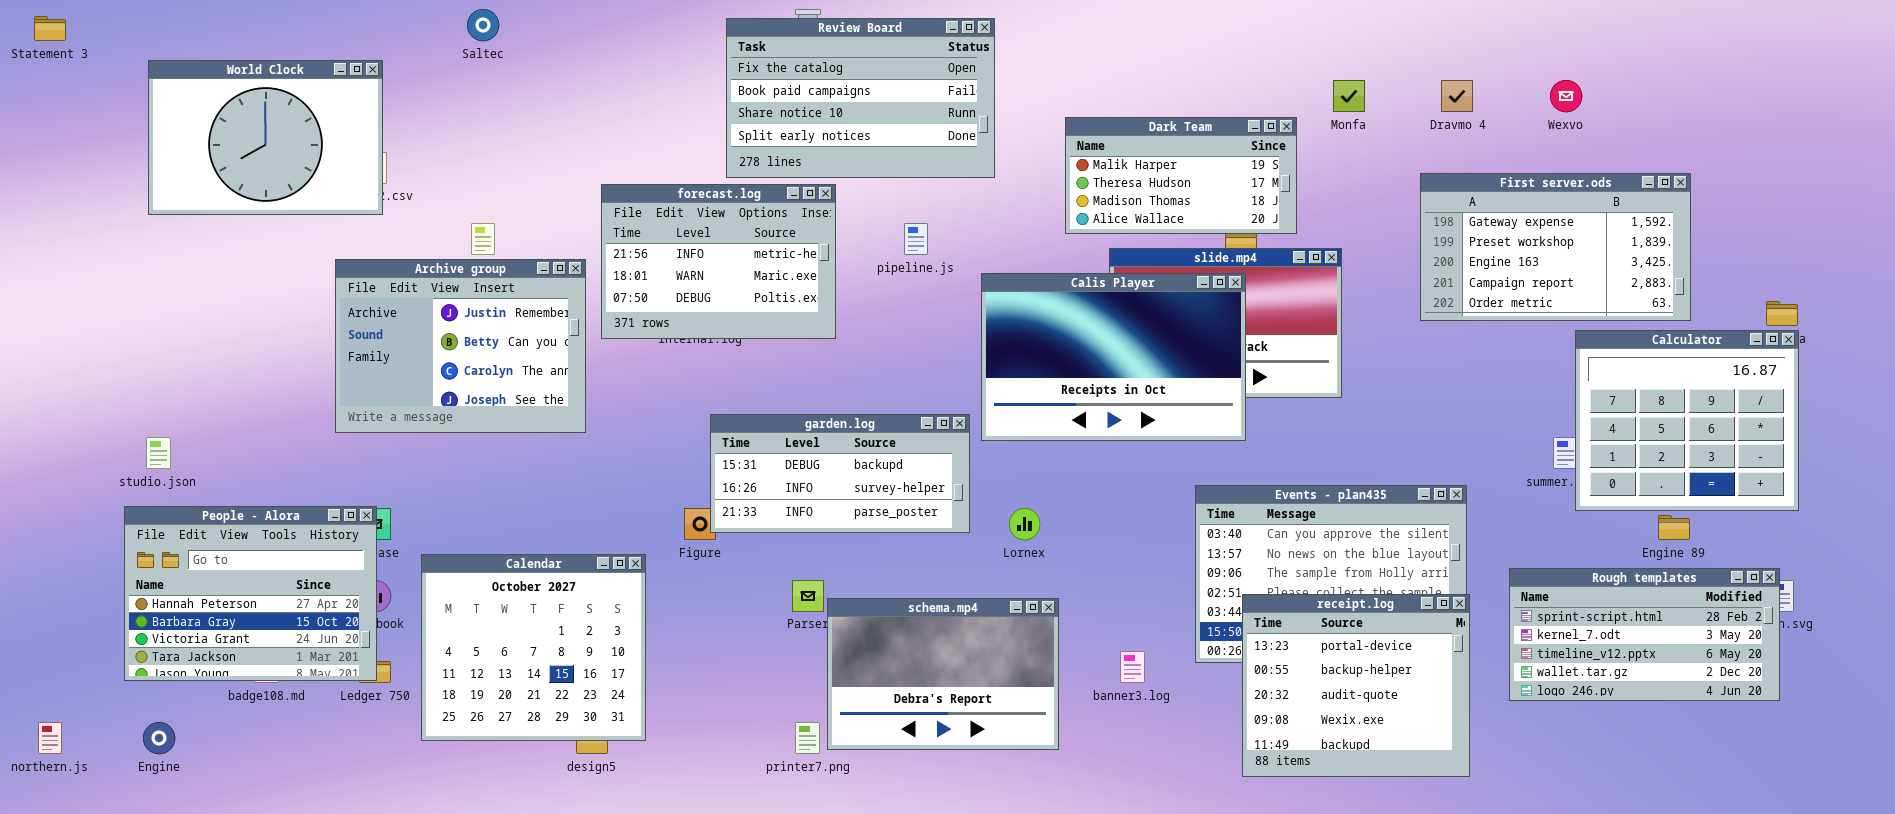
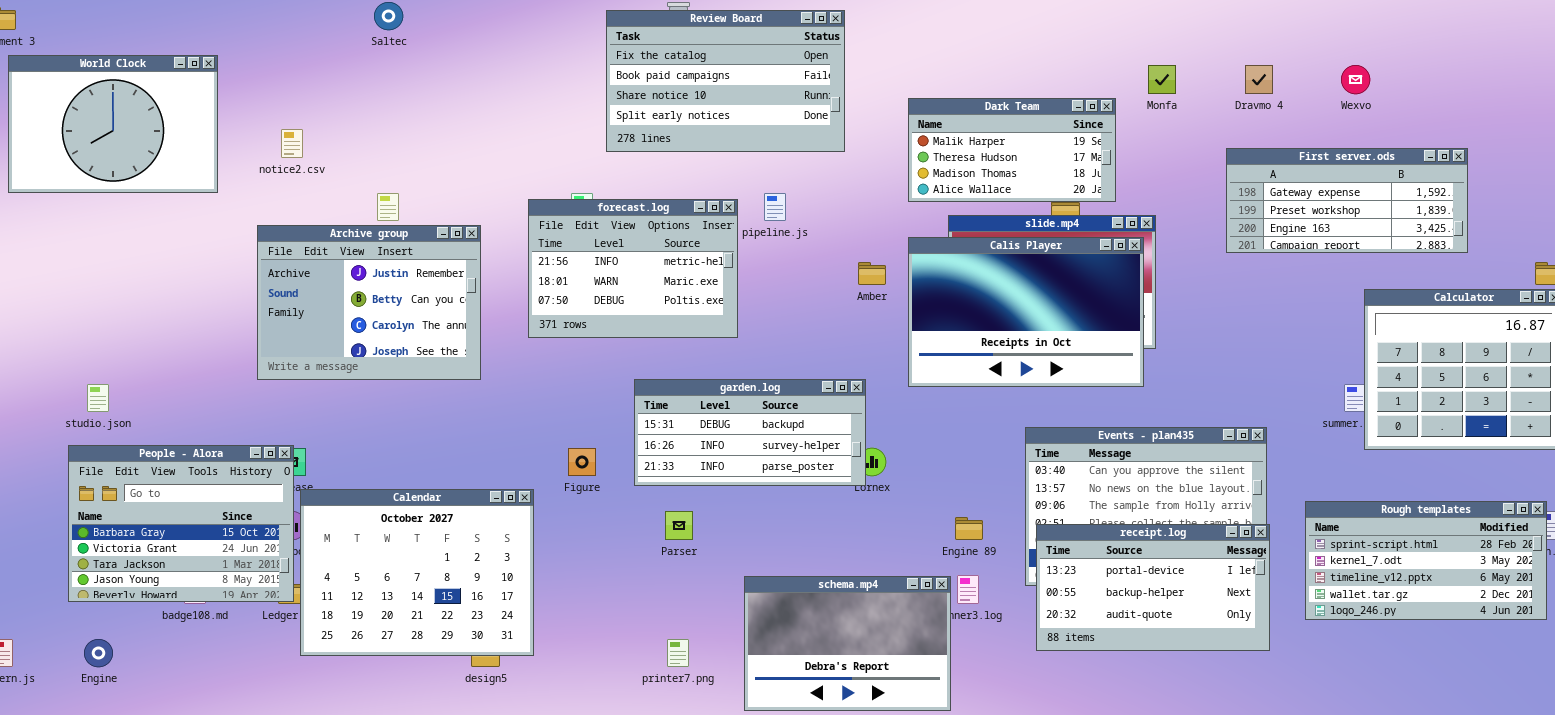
World Clock: [148,60,383,215] -> [8,55,218,193], moved
First server.ods: [1420,173,1691,321] -> [1226,148,1468,253], resized
forecast.log: [601,184,836,339] -> [528,199,738,338], moved
Calis Player: [981,273,1246,441] -> [908,237,1144,387], moved
garden.log: [710,414,970,533] -> [634,379,866,486], moved
People - Alora: [124,506,377,681] -> [68,445,294,602], scrolled down 1 row
Engine 89: [1658,515,1690,540] -> [955,517,983,540], moved
Calendar: [421,554,646,741] -> [300,489,534,656], resized
receipt.log: [1242,594,1470,777] -> [1036,524,1270,651], resized
schema.mp4: [827,598,1059,750] -> [744,576,951,711], moved

